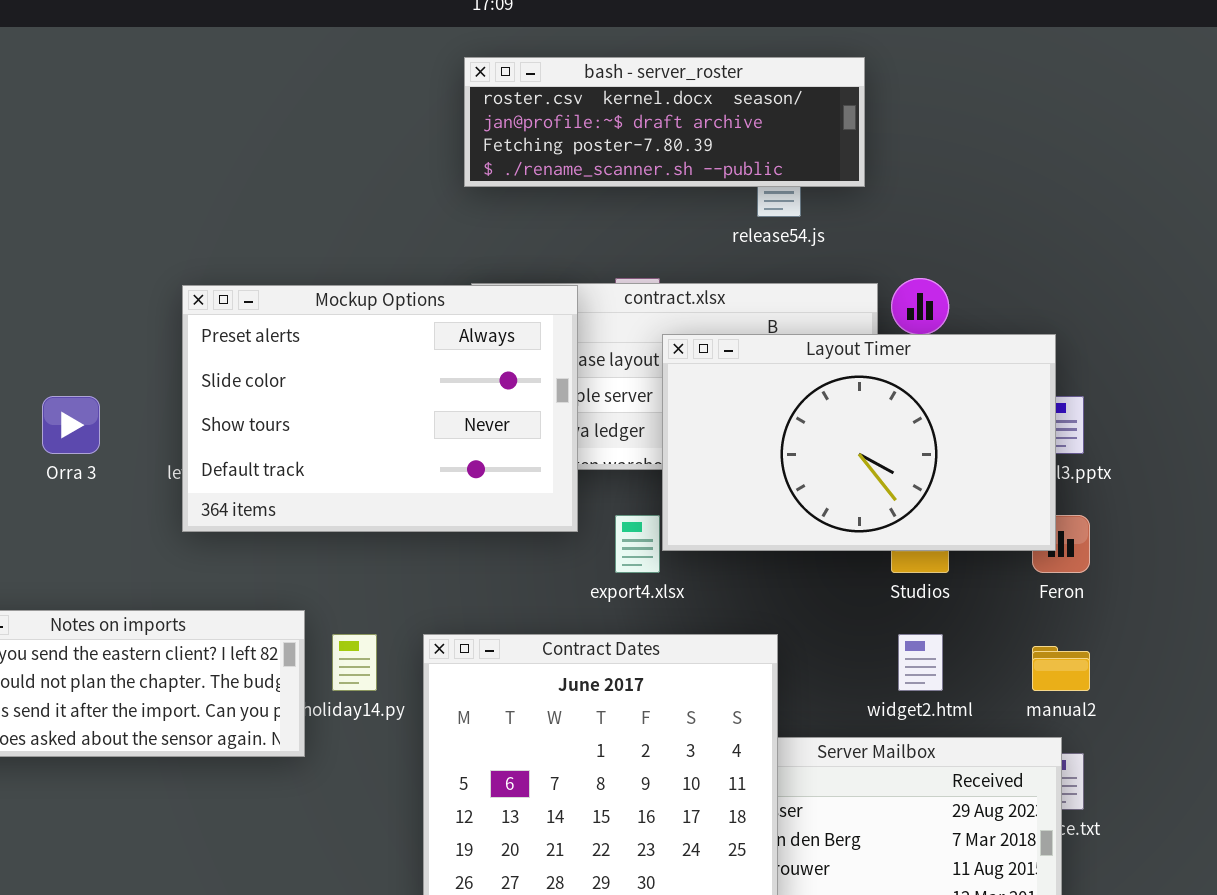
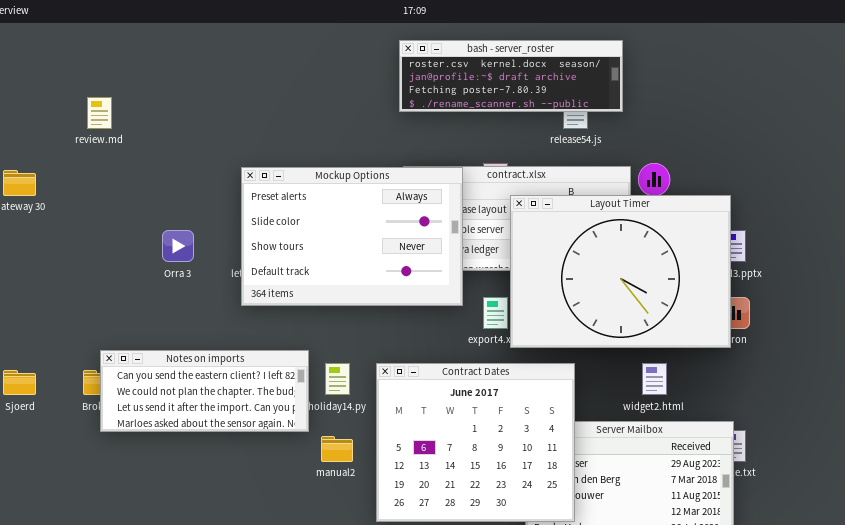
Layout Timer: [662,334,1056,551] -> [510,195,731,348], resized
manual2: [1032,646,1090,691] -> [321,436,353,462], moved

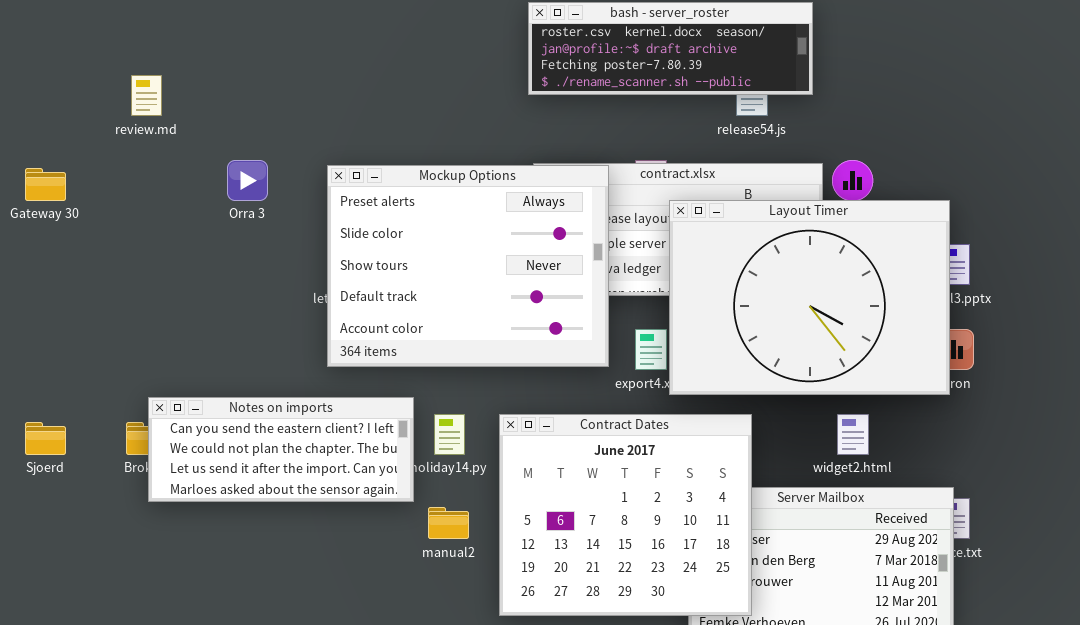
Mockup Options: [241,167,463,306] -> [327,165,609,367], resized
Orra 3: [162,230,194,262] -> [227,160,268,201], moved

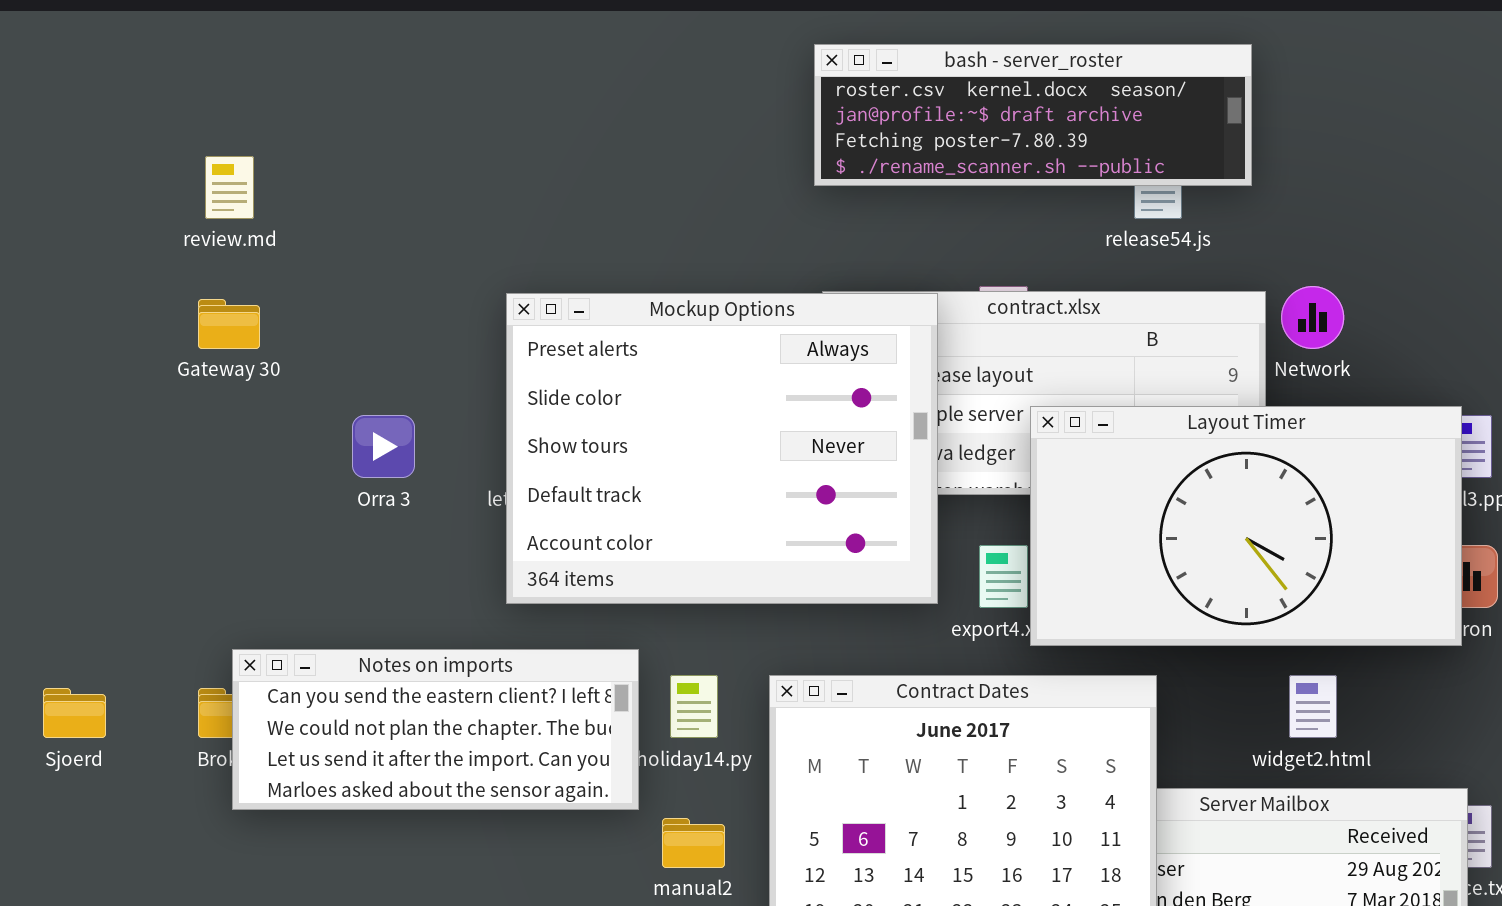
Orra 3: [227,160,268,201] -> [352,415,415,478], moved
Gateway 30: [25,168,66,201] -> [198,299,260,349], moved
Layout Timer: [669,200,950,395] -> [1030,406,1462,646], resized

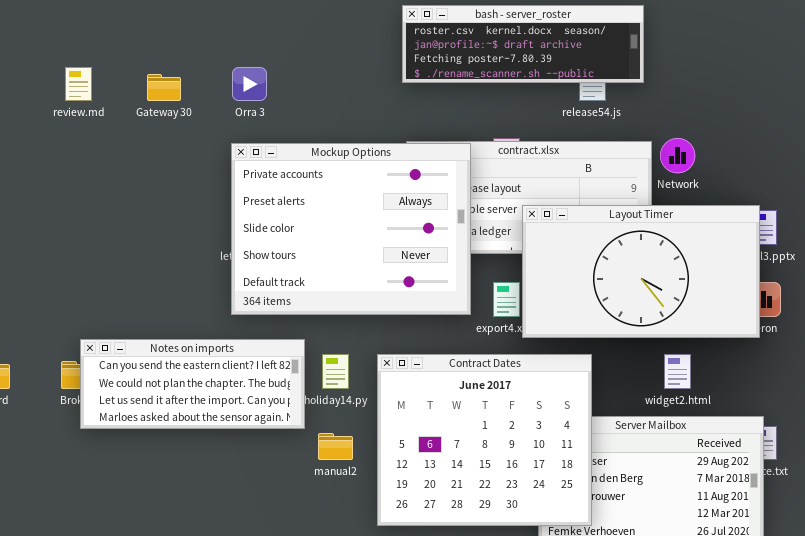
Mockup Options: [506,293,938,604] -> [231,143,471,315], scrolled up 1 row
Gateway 30: [198,299,260,349] -> [147,74,181,101], moved
Orra 3: [352,415,415,478] -> [232,67,267,101], moved

